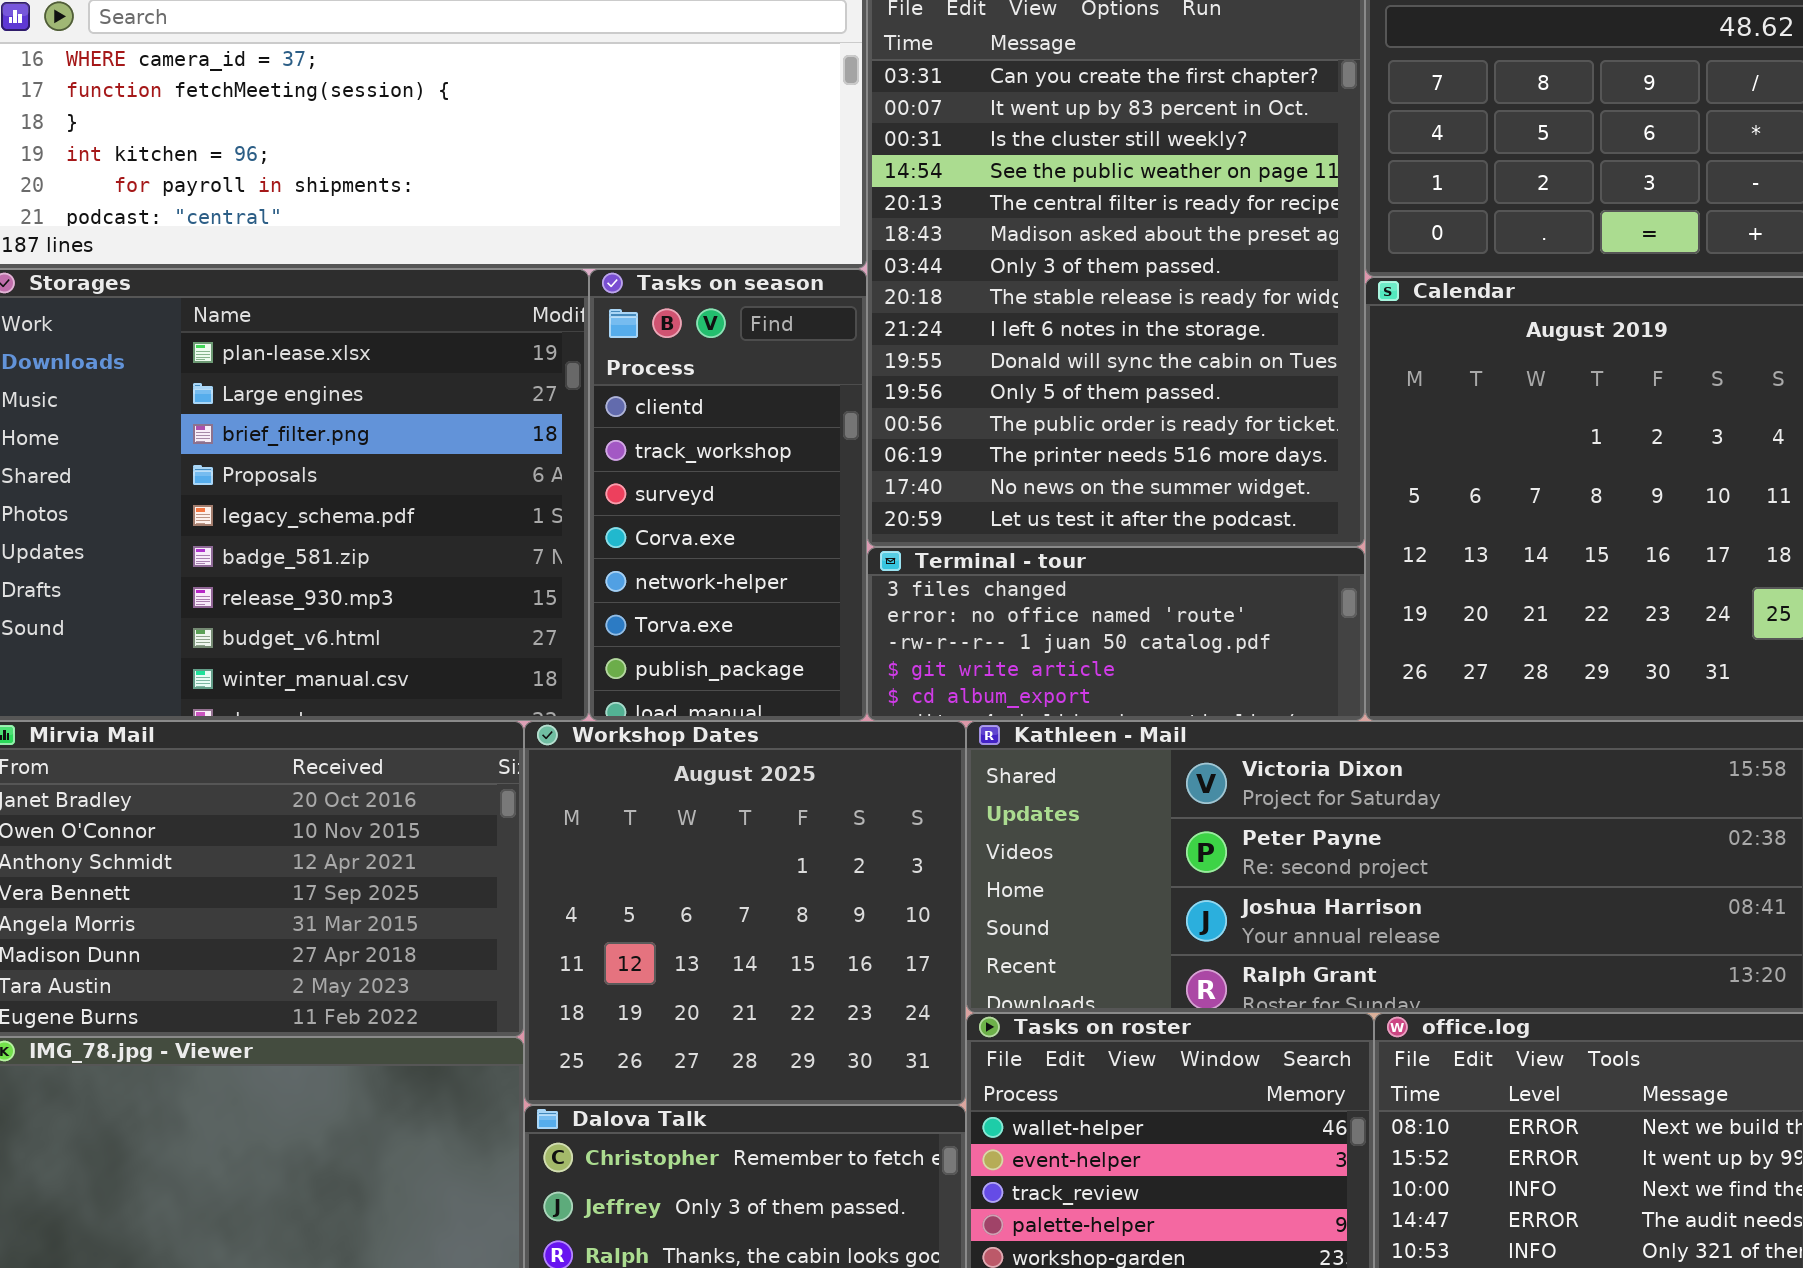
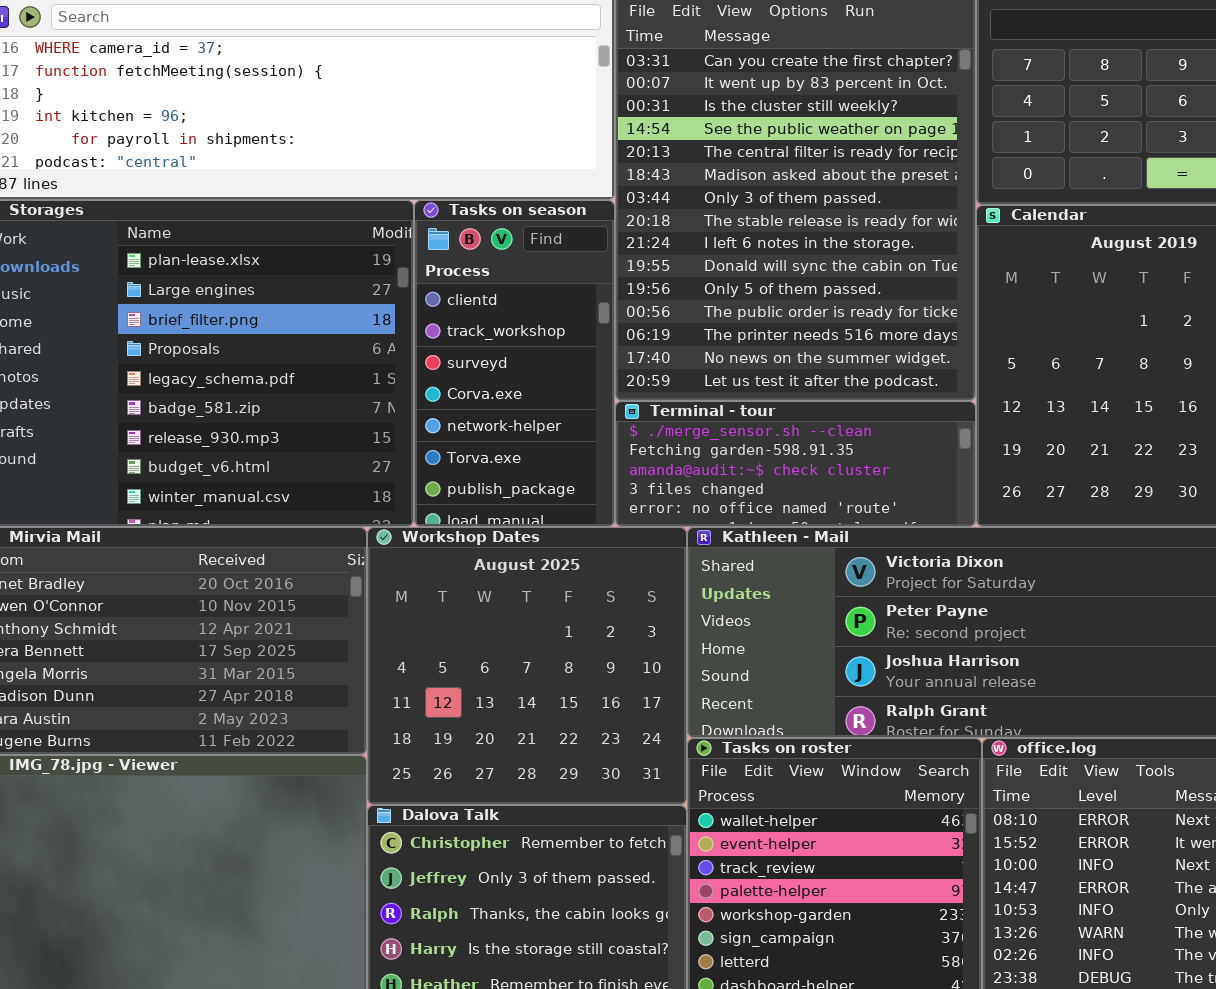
Terminal - tour: [867,547,1365,721] -> [615,401,976,527], scrolled up 3 rows

